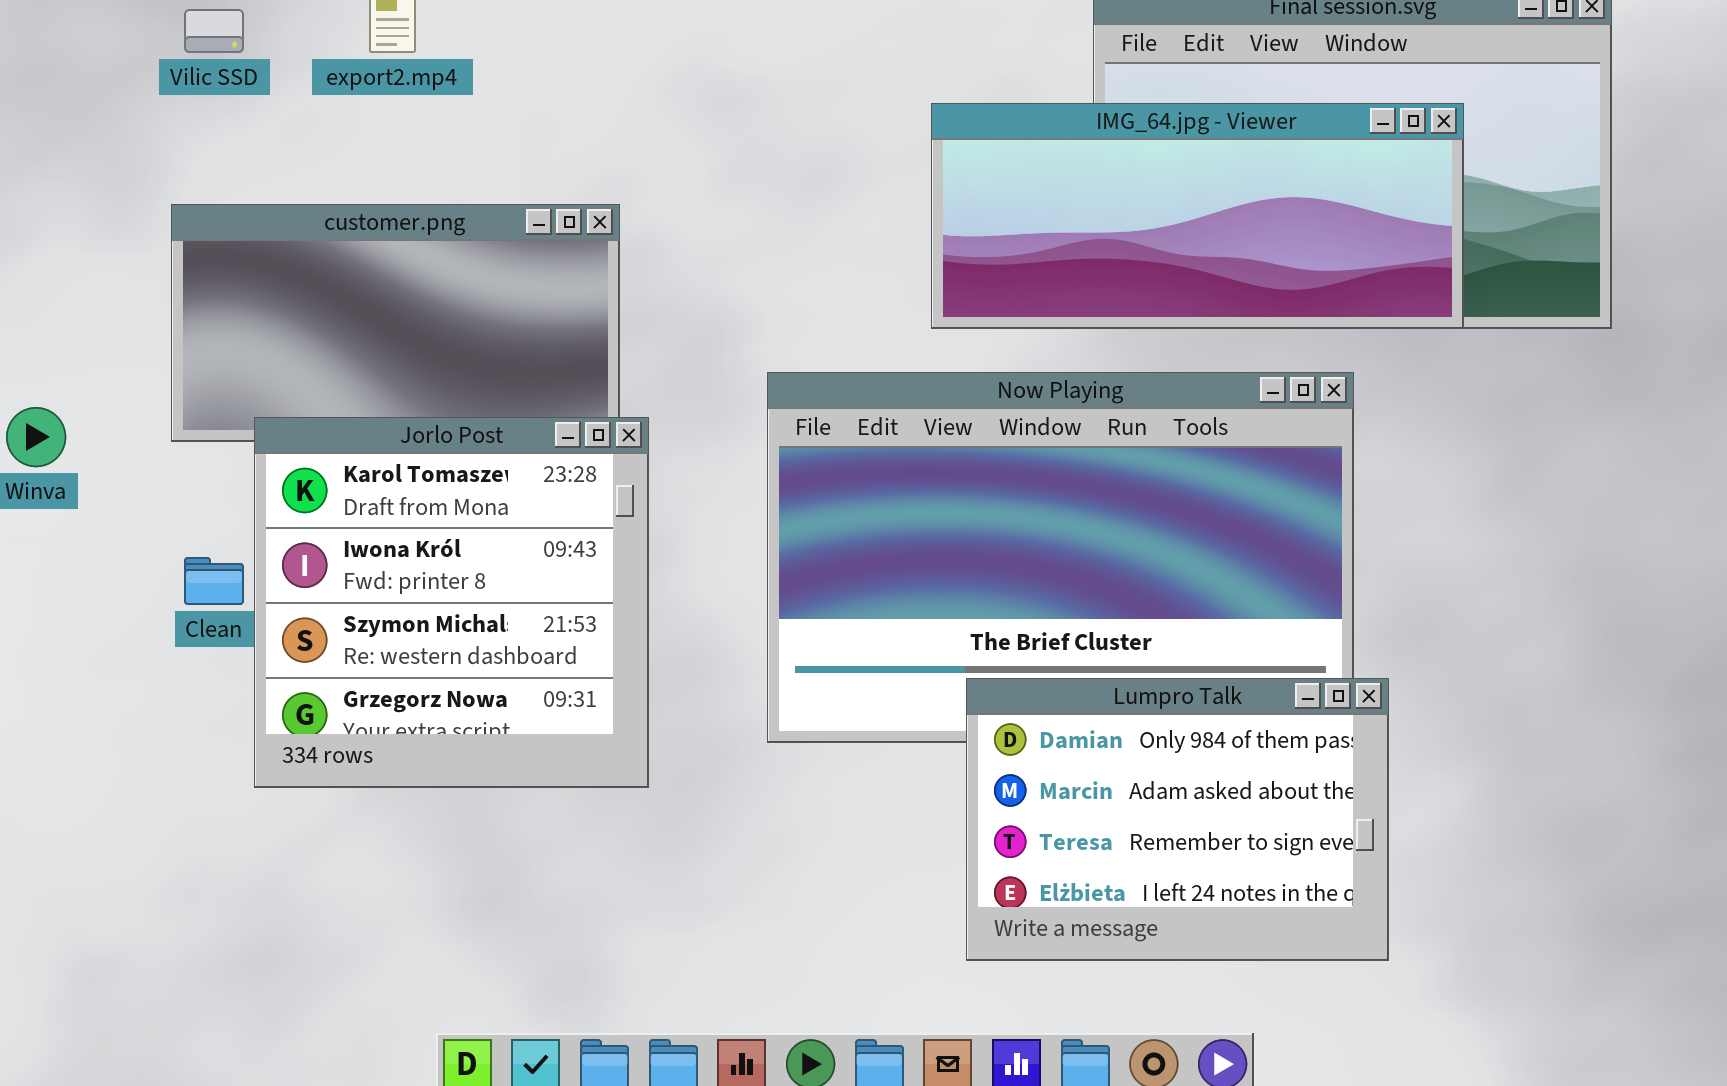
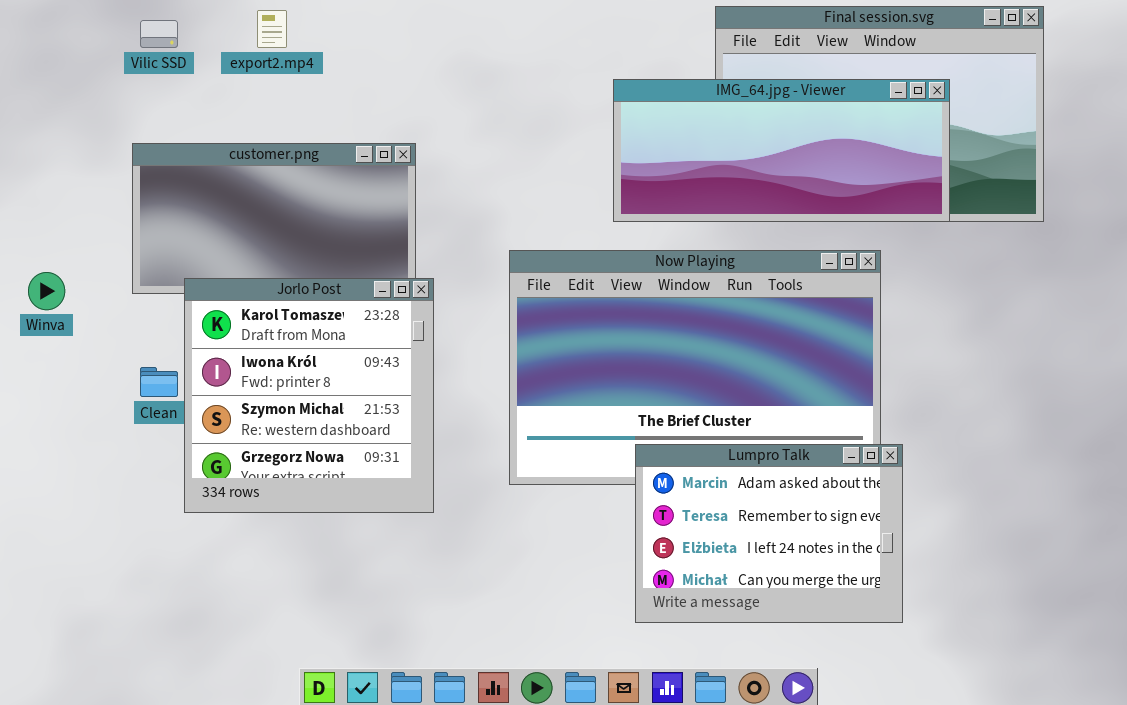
Lumpro Talk: [966,678,1389,961] -> [635,444,903,623], scrolled down 1 row

